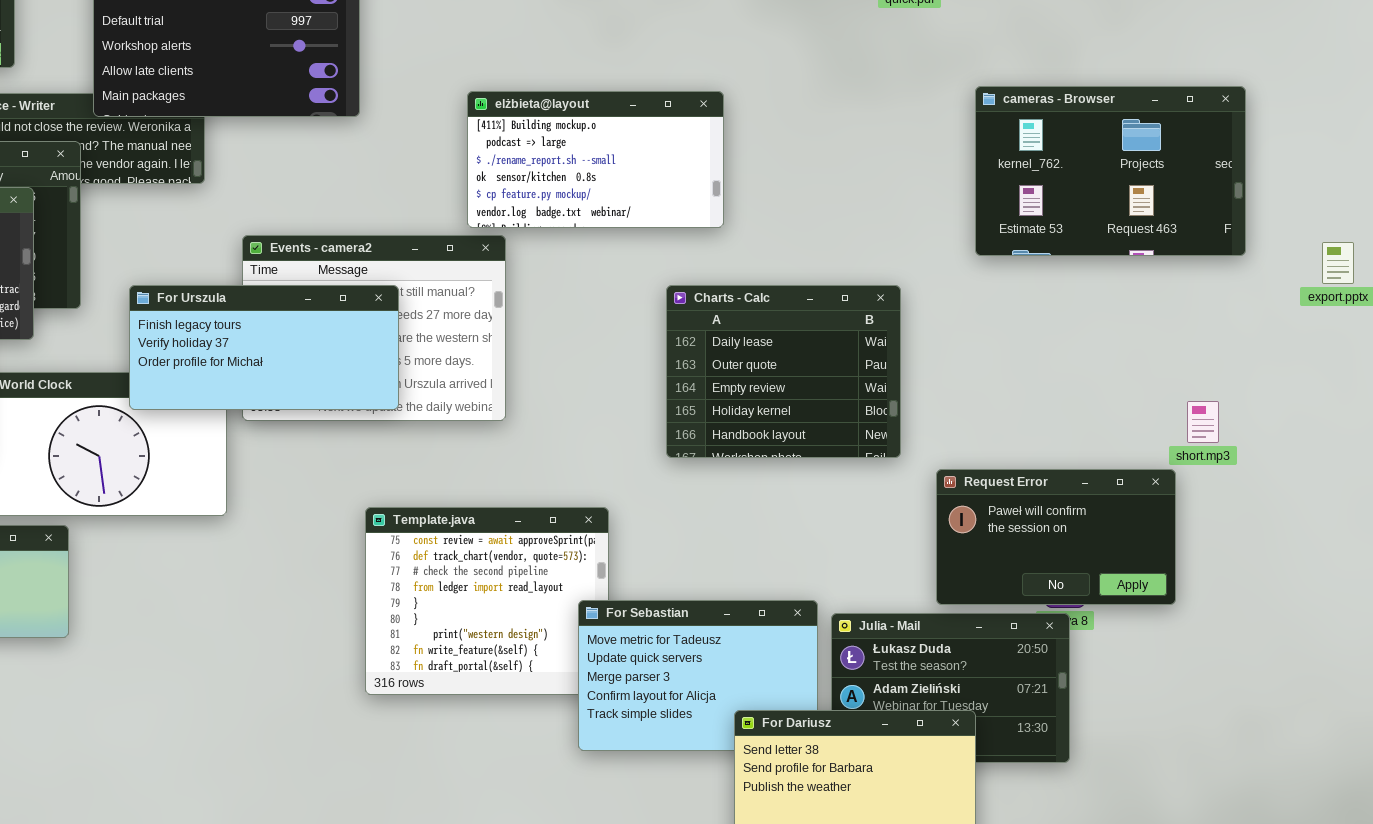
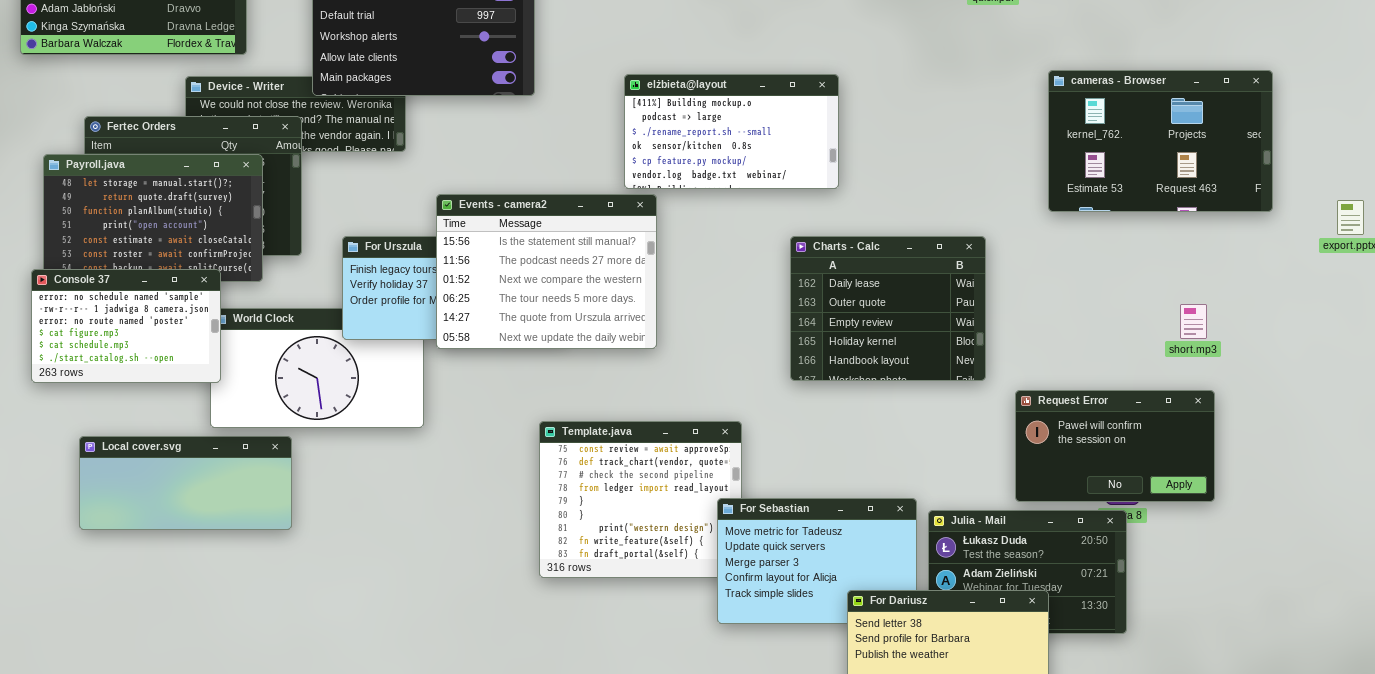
Events - camera2: [242,235,506,421] -> [436,194,657,349], raised
short.mp3: [1187,401,1219,443] -> [1180,304,1207,339], moved

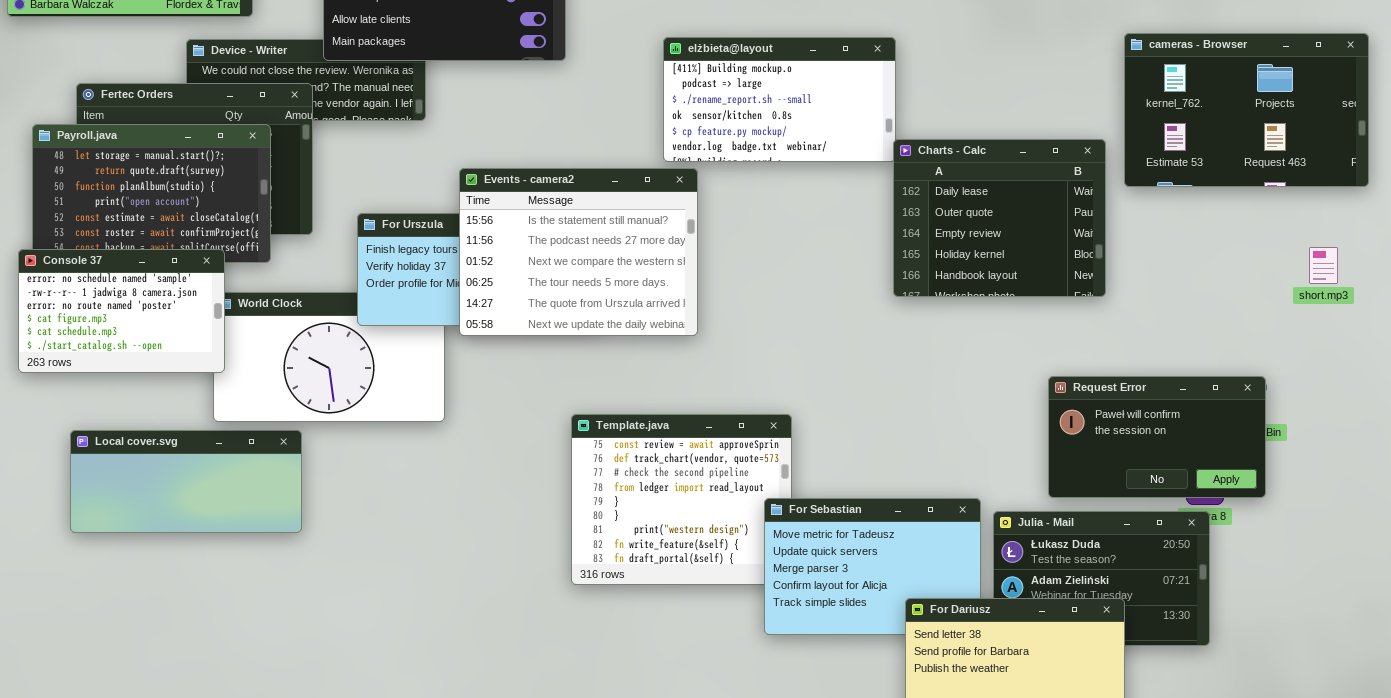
Charts - Calc: [790,236,986,381] -> [893,139,1106,297], moved
short.mp3: [1180,304,1207,339] -> [1309,247,1338,284], moved
Request Error: [1015,390,1215,502] -> [1048,376,1266,498], moved

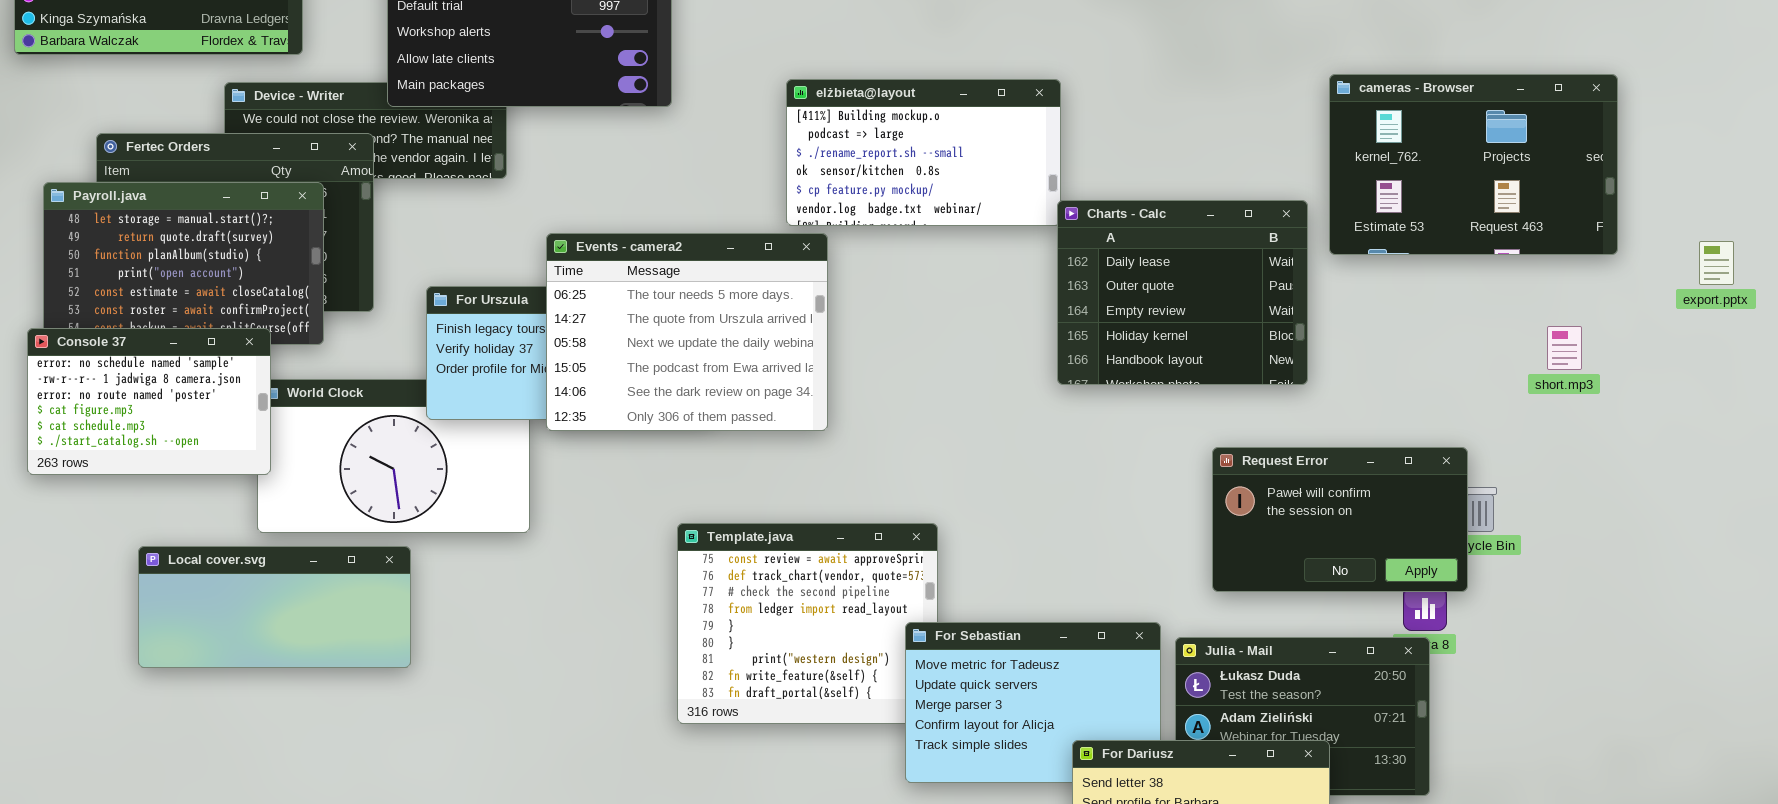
Events - camera2: [459,168,698,336] -> [546,233,828,431], scrolled down 3 rows
Request Error: [1048,376,1266,498] -> [1212,447,1468,592], moved
Local cover.svg: [70,430,302,533] -> [138,546,411,668], moved

